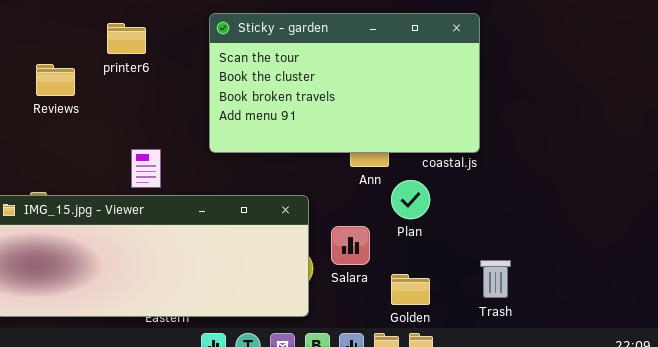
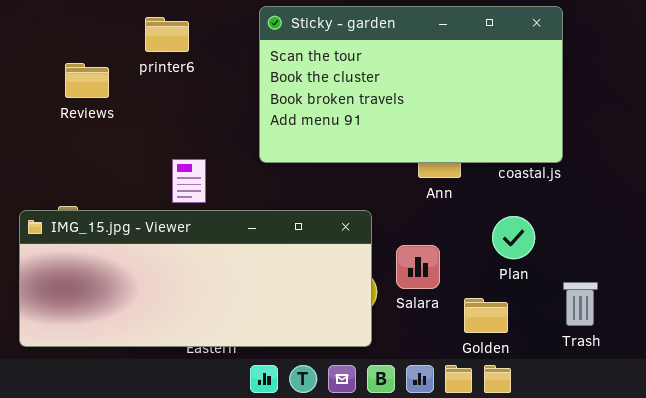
Plan: [391,180,430,219] -> [492,216,535,259], moved

